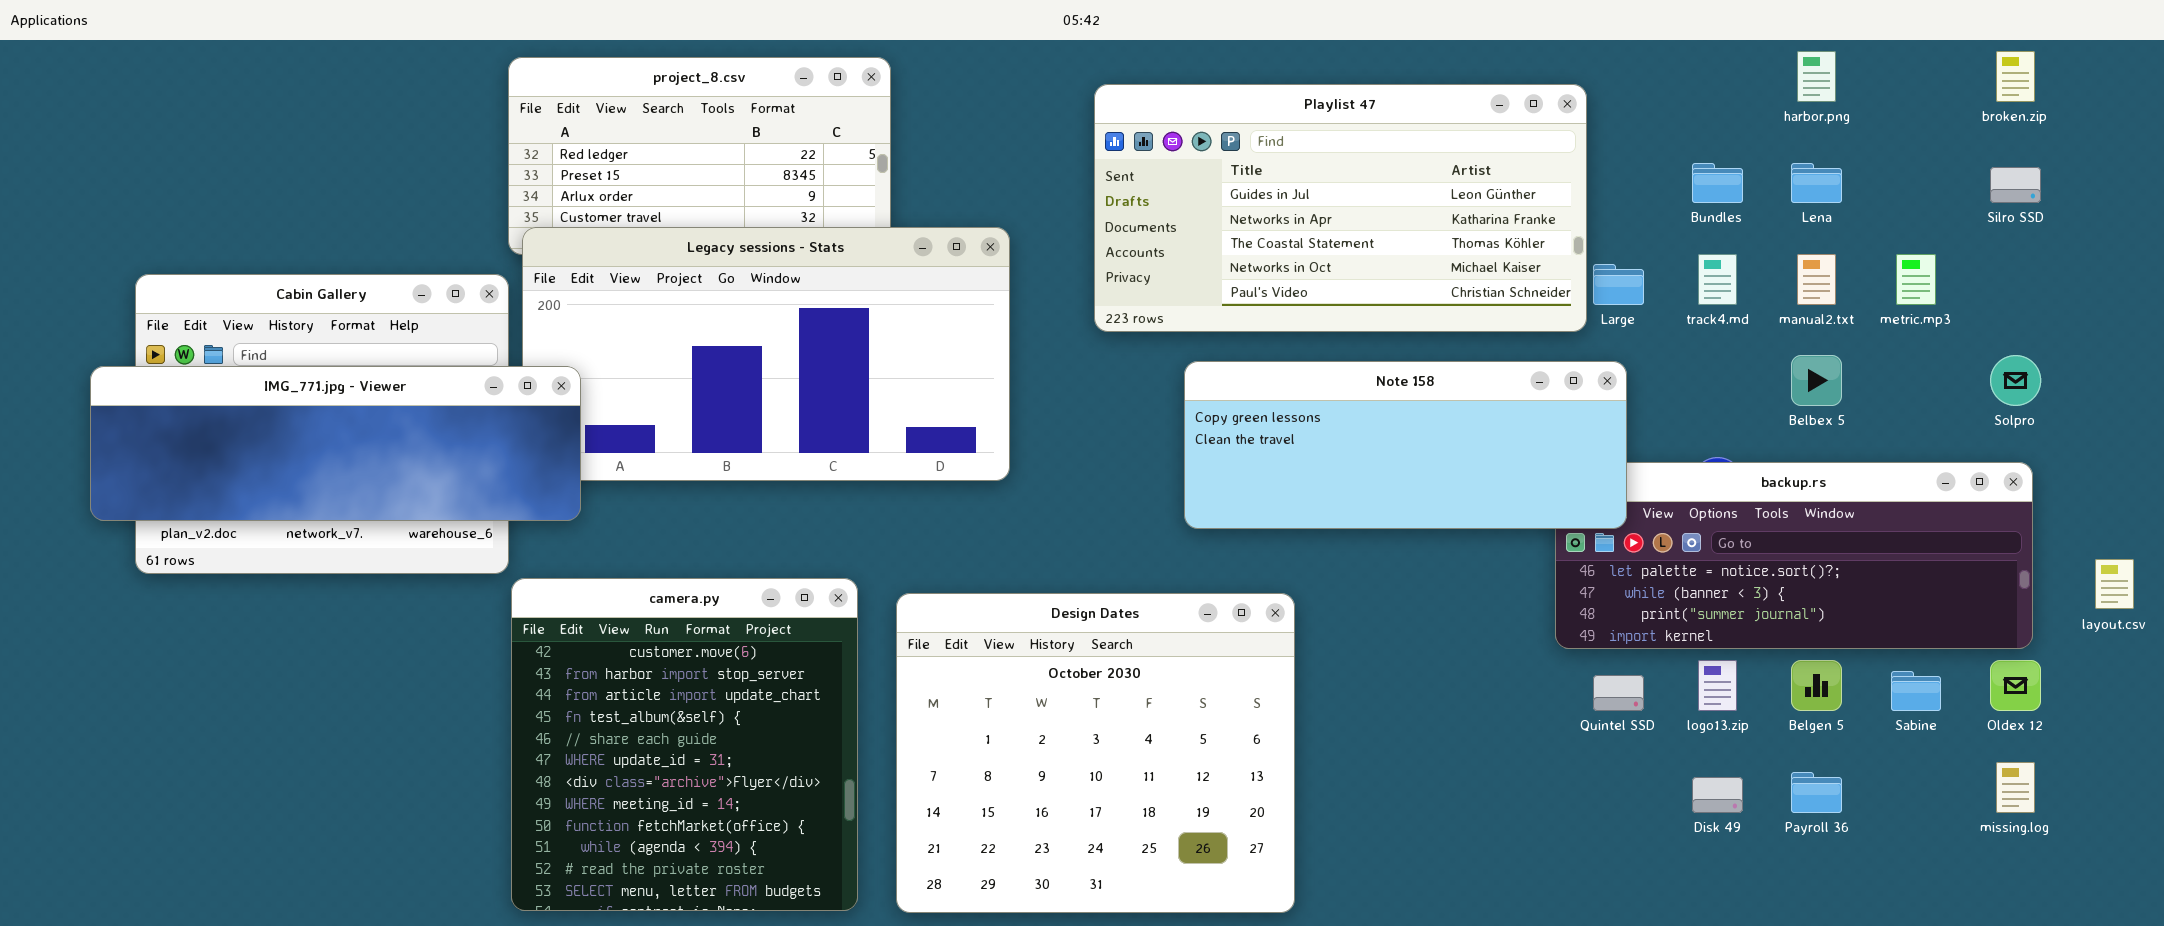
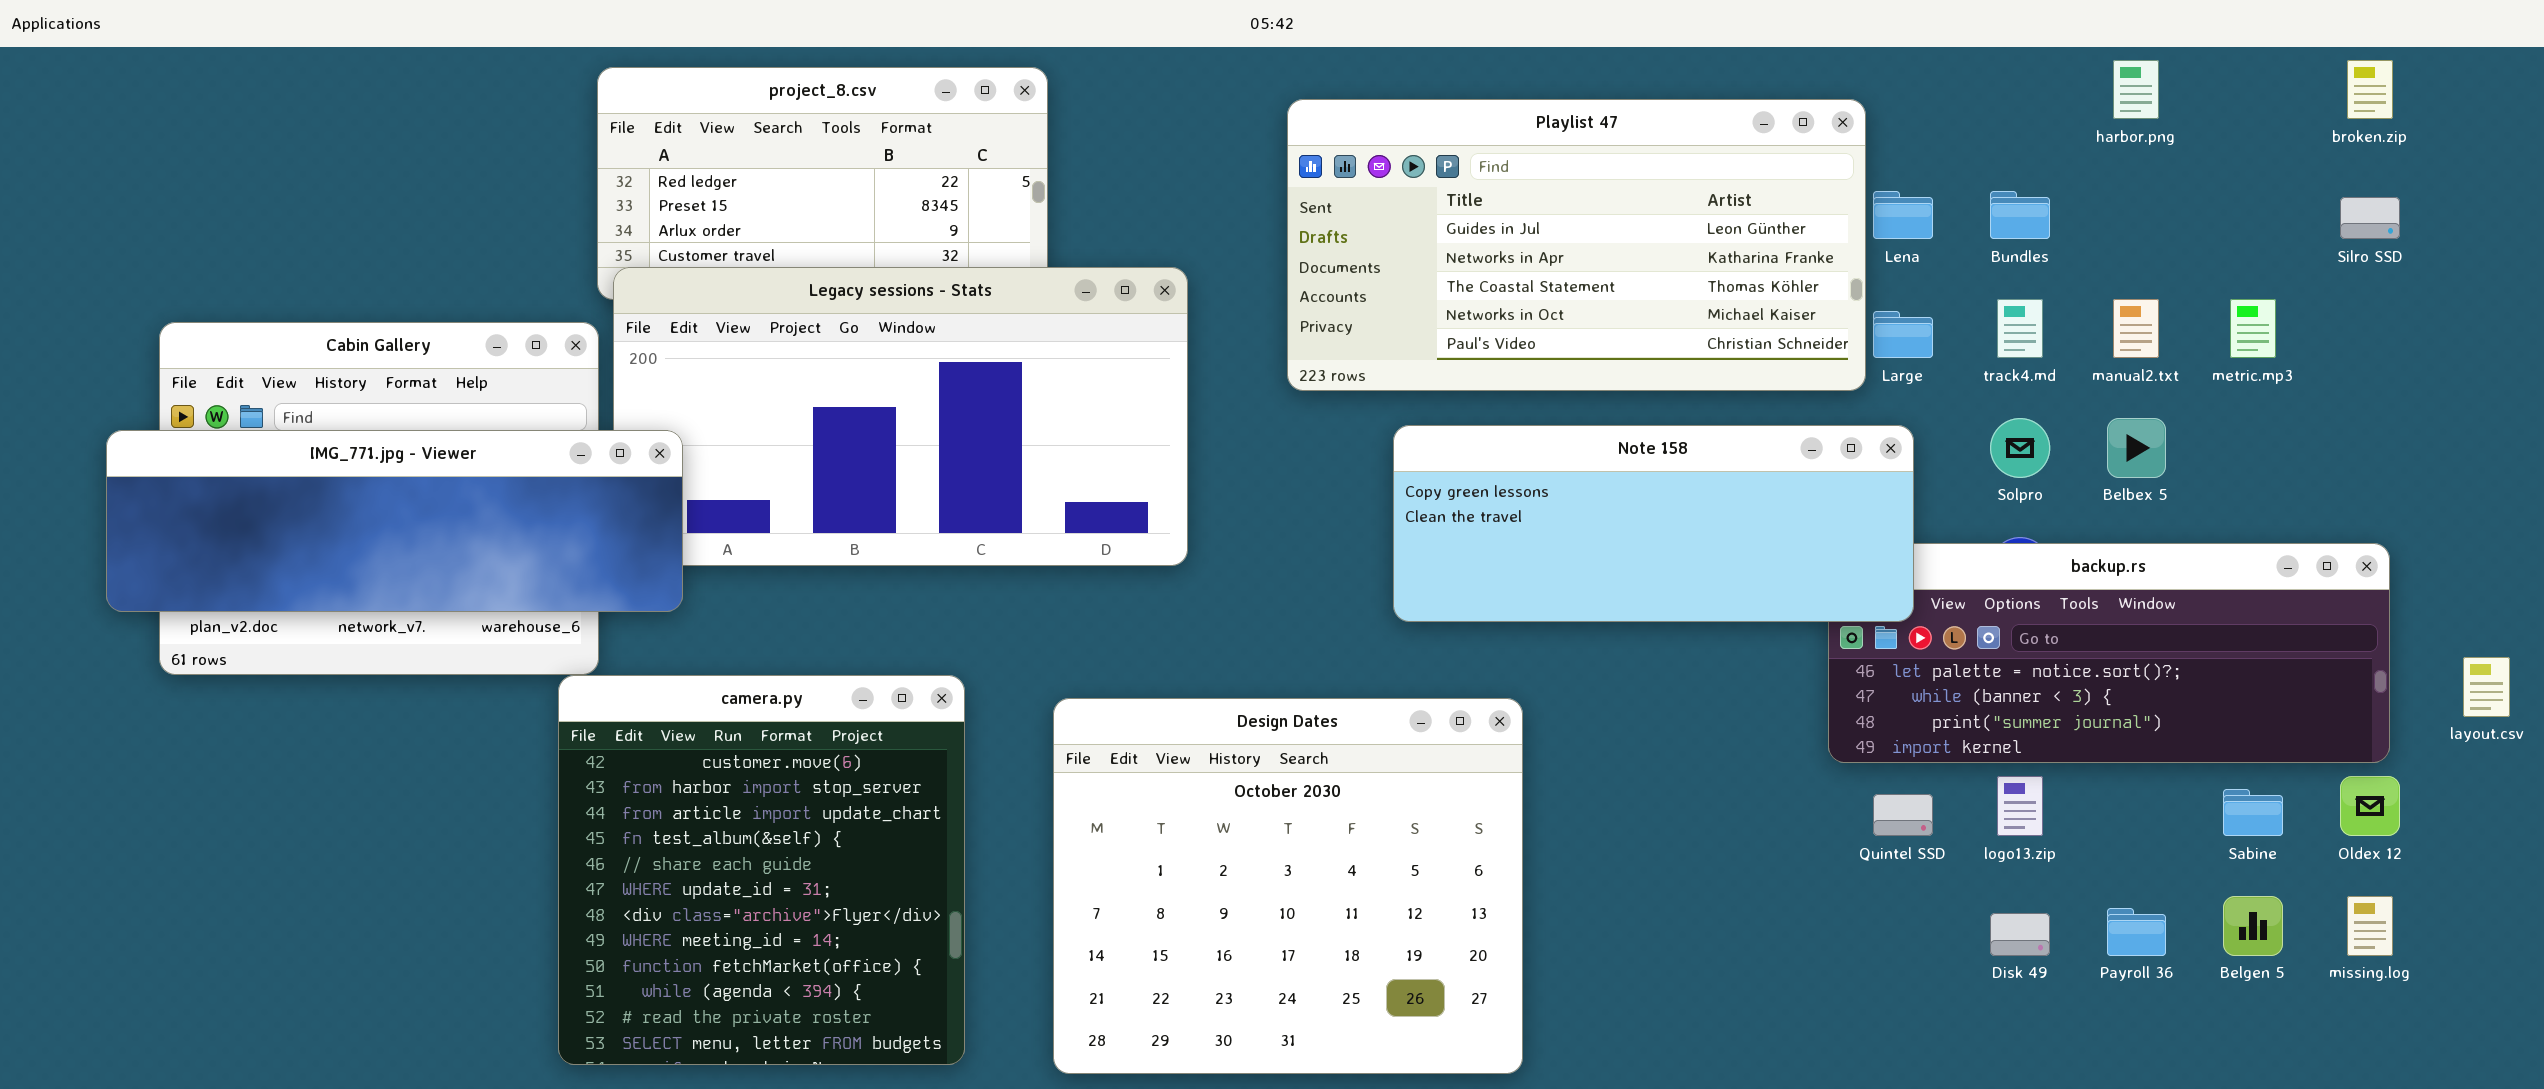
Lena: [1791,163,1842,203] -> [1873,191,1933,239], moved
Solpro: [1990,355,2041,406] -> [1990,418,2050,478], moved
camera.py: [511,578,858,911] -> [558,675,965,1065], moved
Belgen 5: [1791,660,1842,711] -> [2223,896,2283,956], moved

